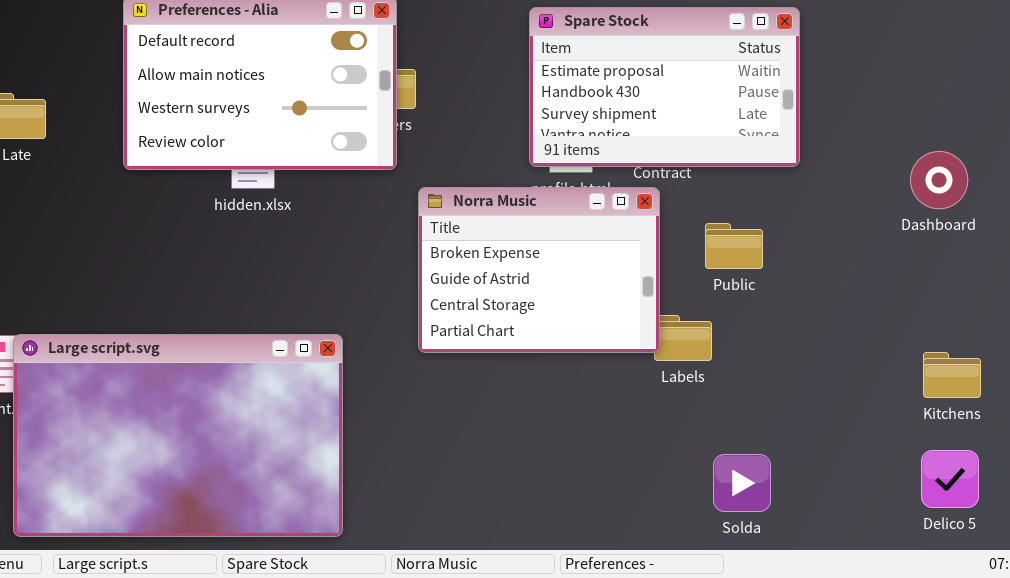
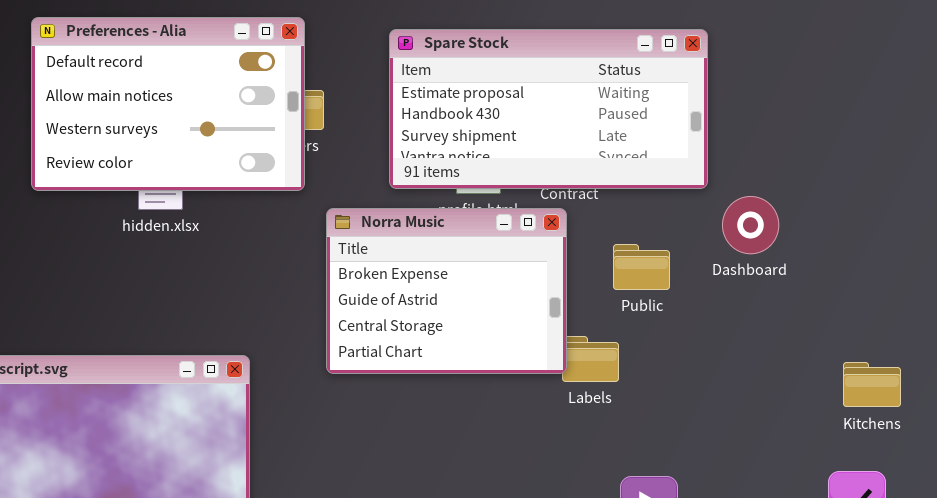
Spare Stock: [529,7,800,167] -> [389,29,708,189], resized
Dashboard: [910,151,968,209] -> [722,196,779,254], moved
Kitchens: [923,352,981,398] -> [843,362,901,407], moved

